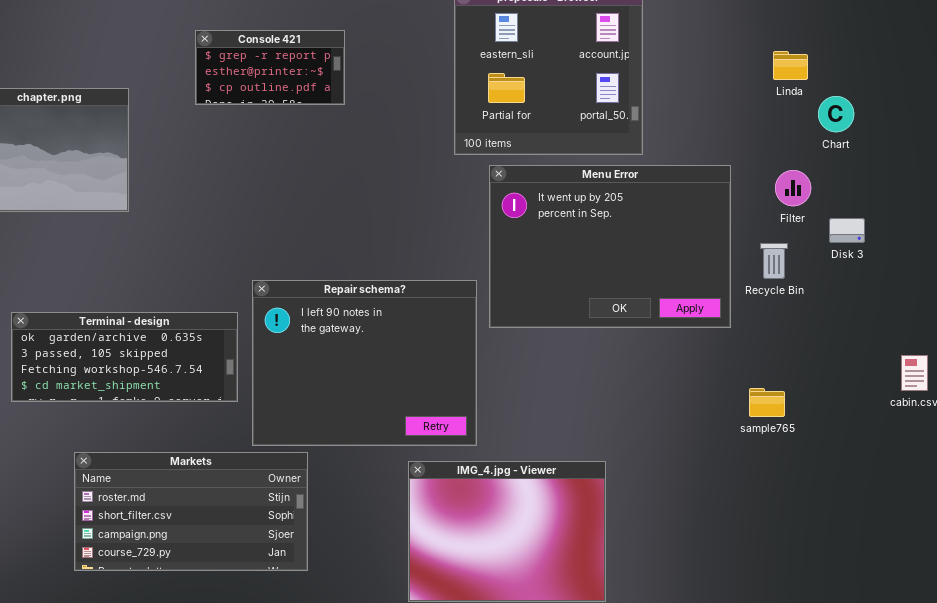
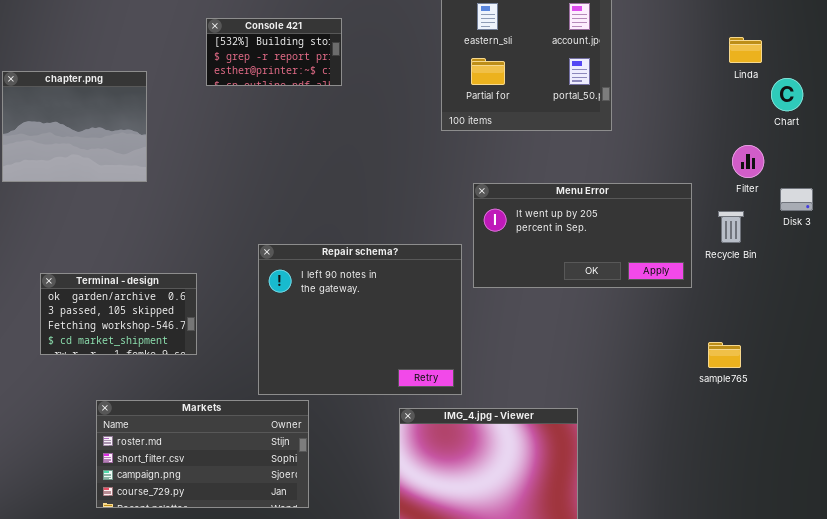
Console 421: [195,30,345,105] -> [206,18,342,86], scrolled up 1 row
Menu Error: [489,165,731,328] -> [473,183,692,288], resized
Terminal - design: [11,312,238,402] -> [40,273,197,355], resized

